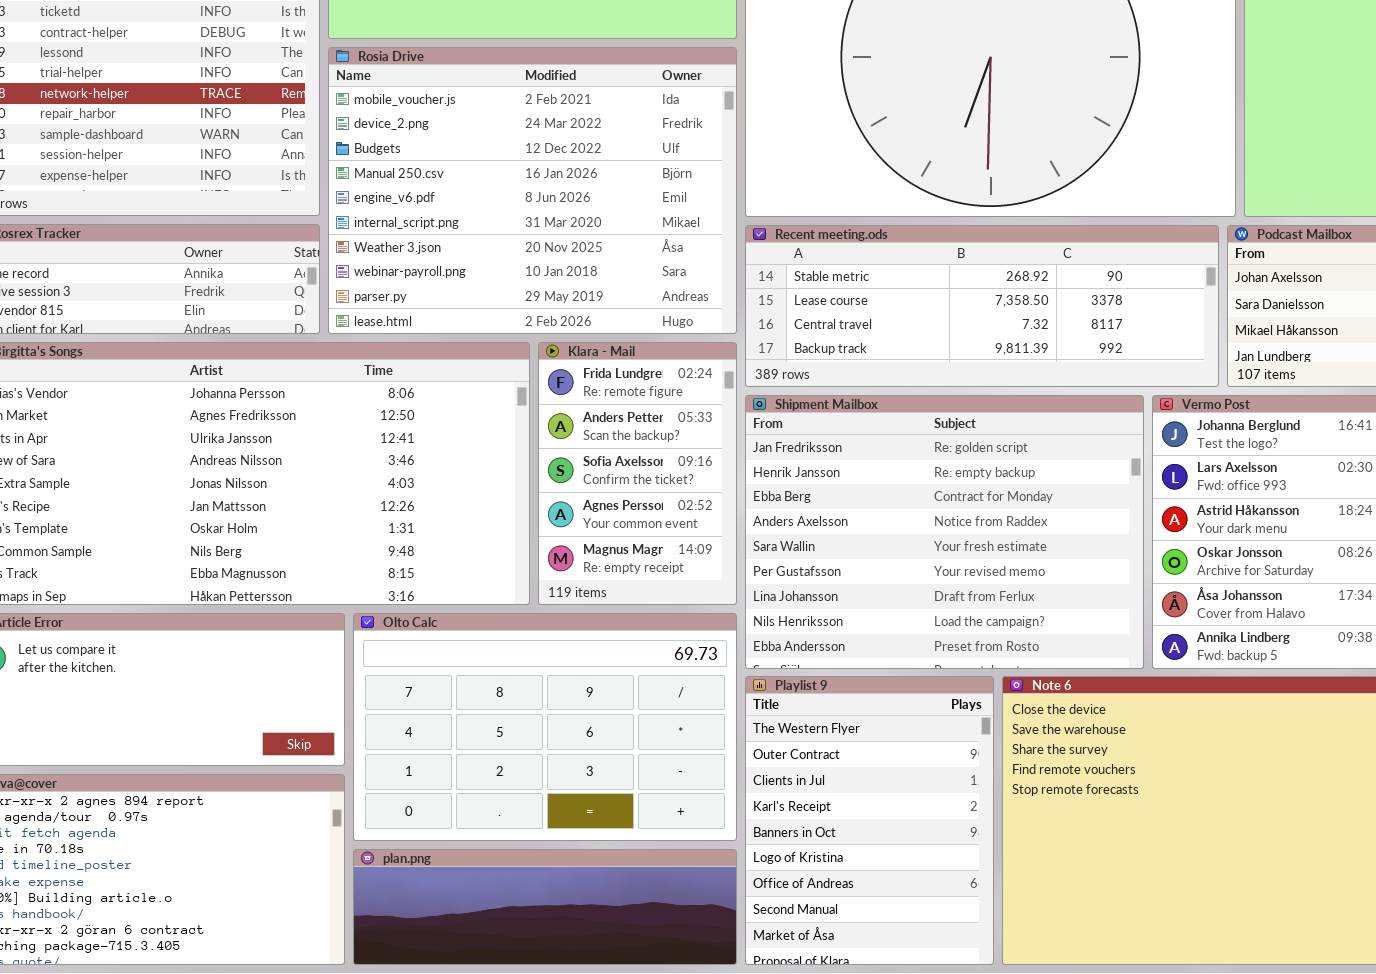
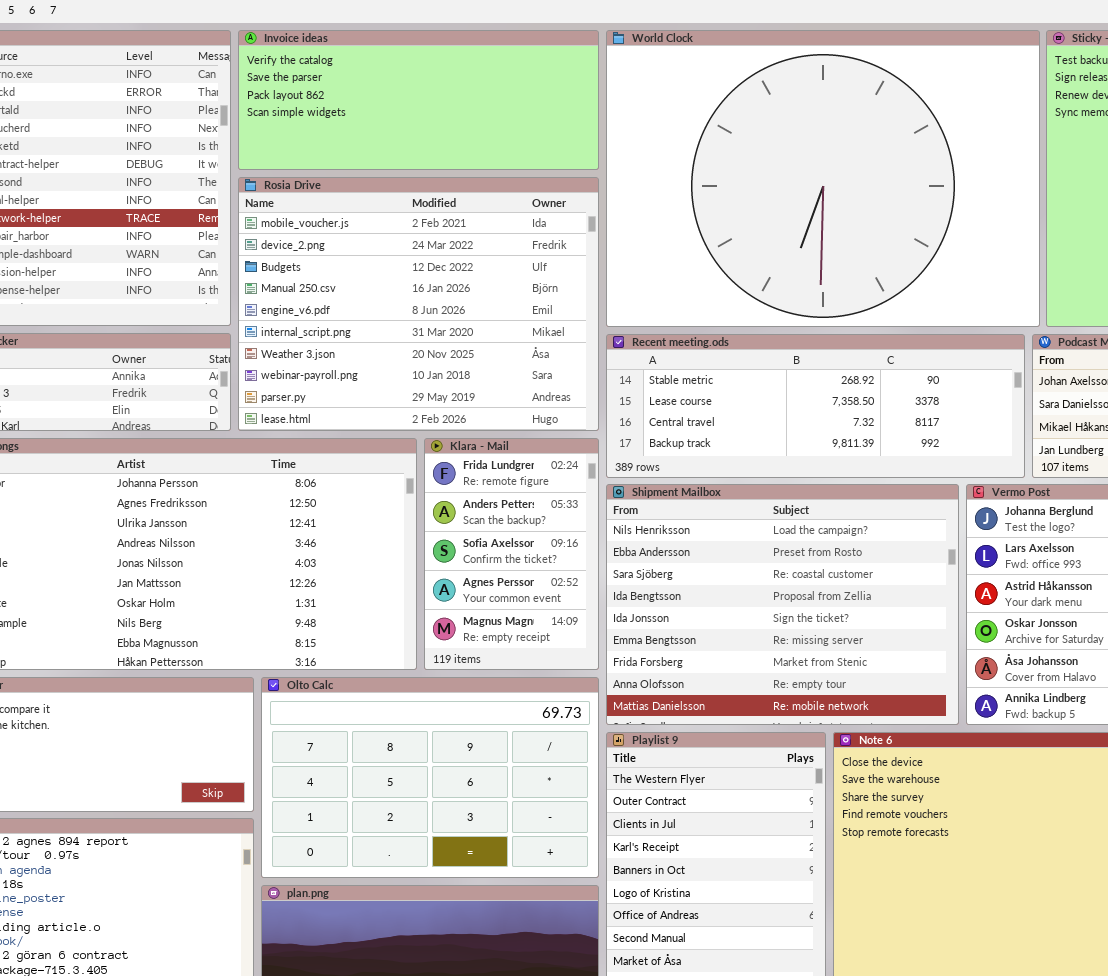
Shipment Mailbox: [745,395,1144,669] -> [606,484,959,725], scrolled down 7 rows

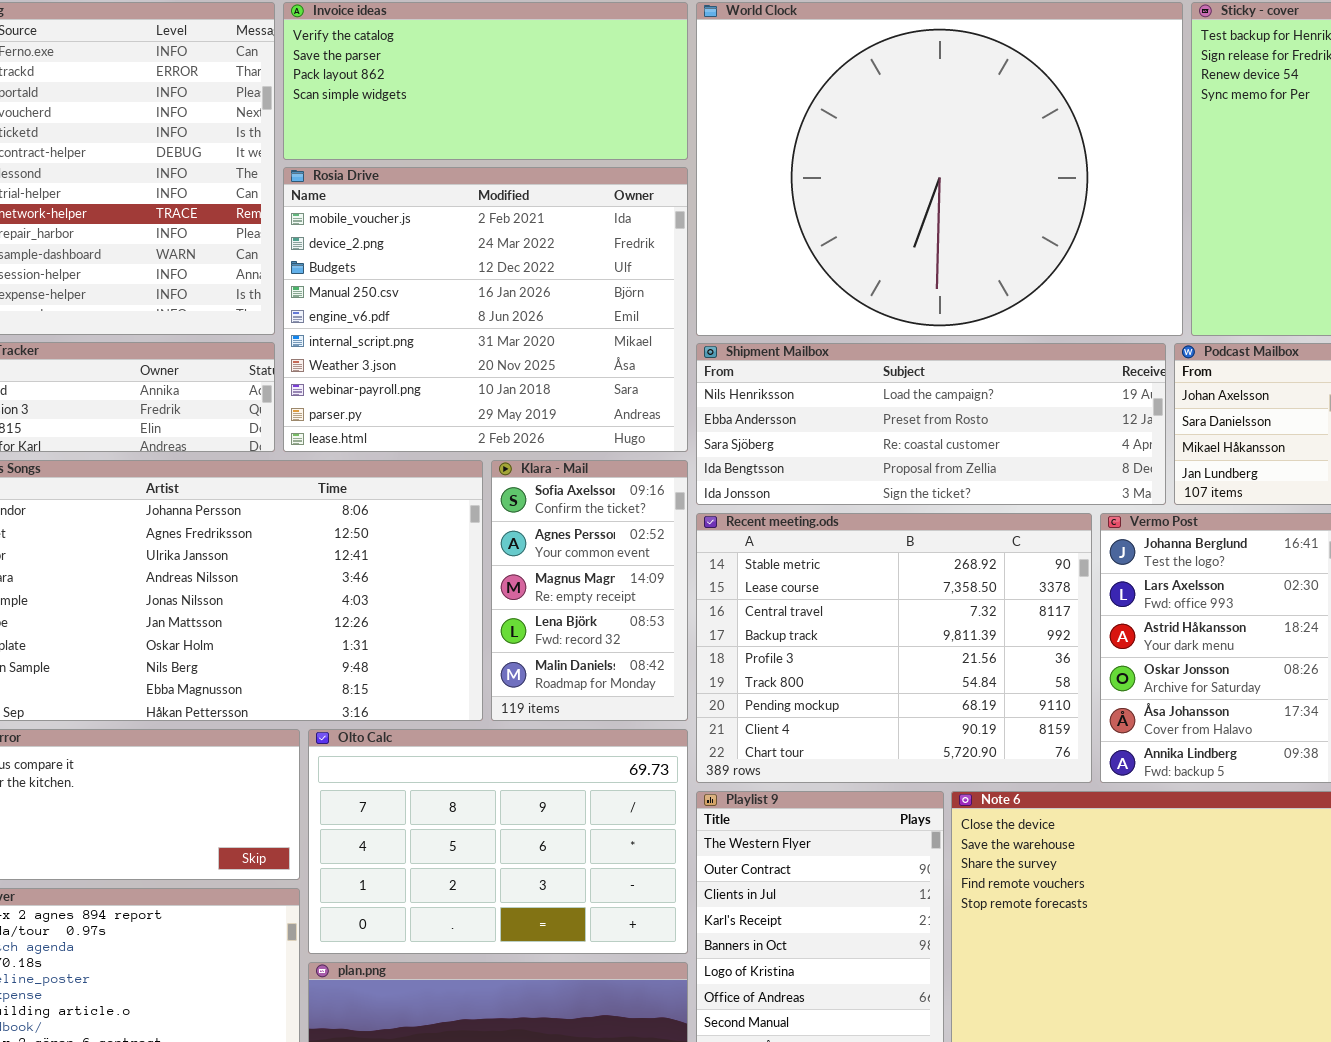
Recent meeting.ods: [606,334,1025,478] -> [696,513,1092,783], moved, resized
Klara - Mail: [424,438,599,670] -> [491,460,688,721], scrolled down 2 rows
Shipment Mailbox: [606,484,959,725] -> [696,343,1166,505], moved, resized

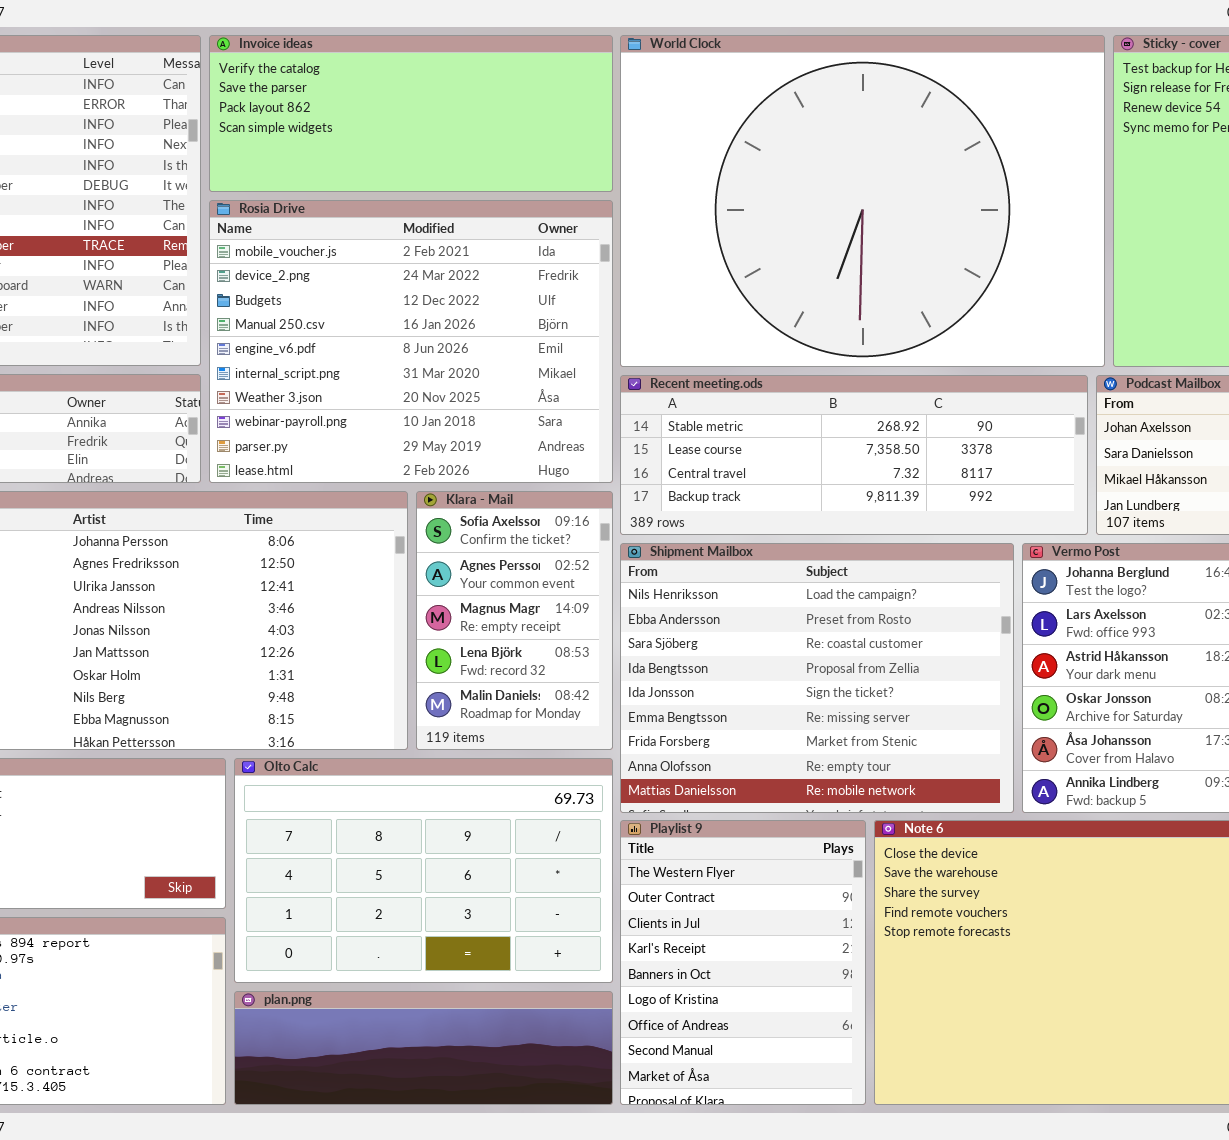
Shipment Mailbox: [696,343,1166,505] -> [620,543,1014,813], moved, resized
Recent meeting.ods: [696,513,1092,783] -> [620,375,1088,535], moved, resized

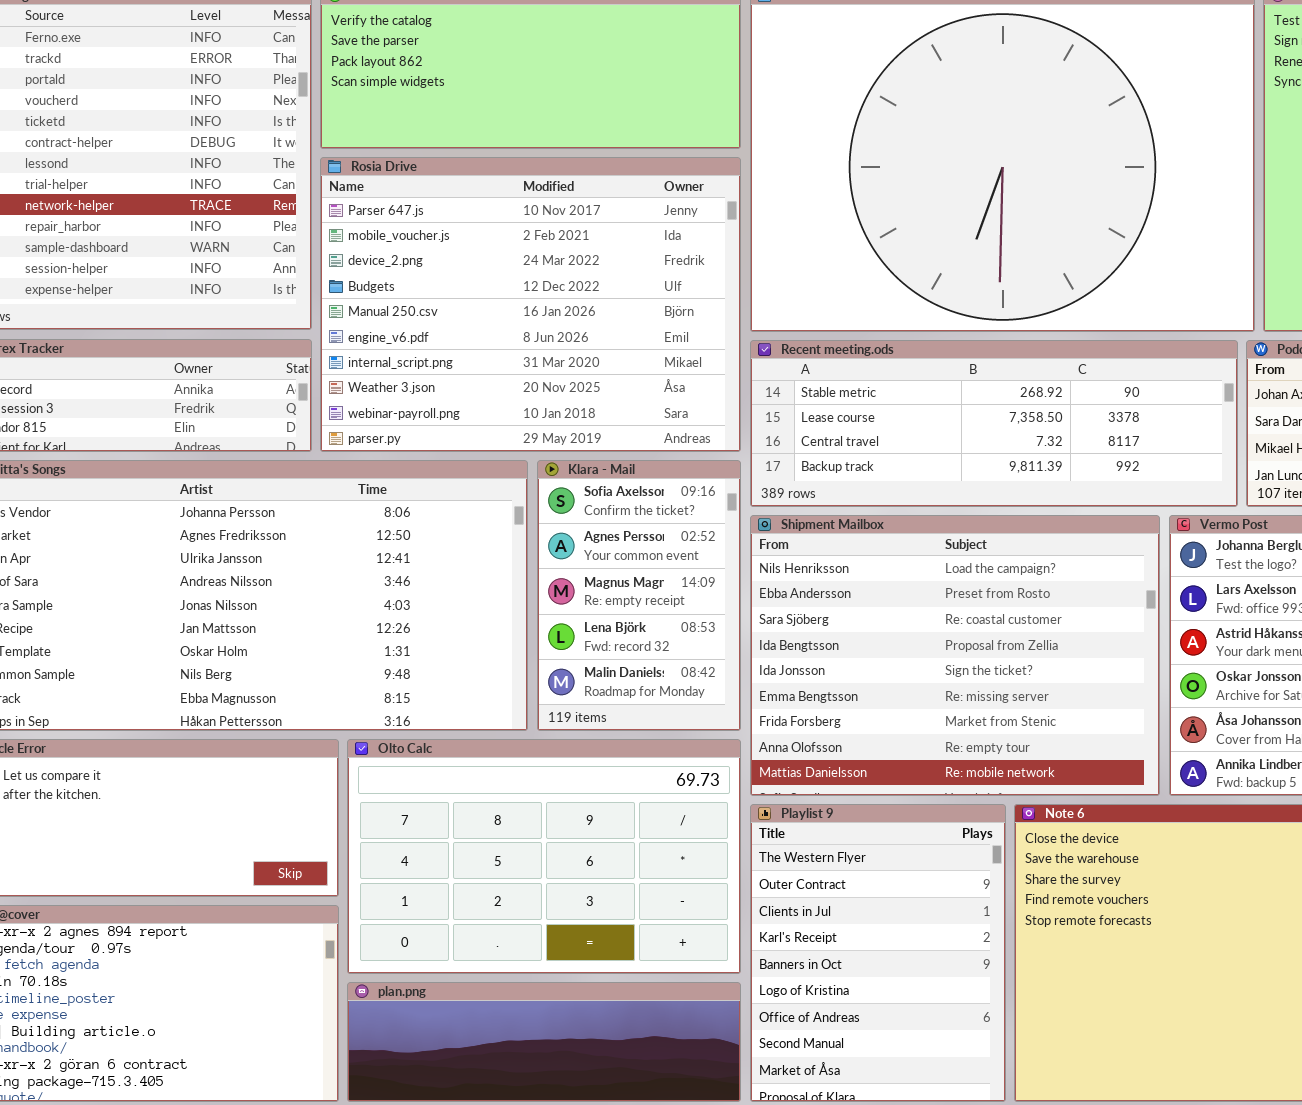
Rosia Drive: [209,200,613,483] -> [320,157,741,452], scrolled up 1 row

